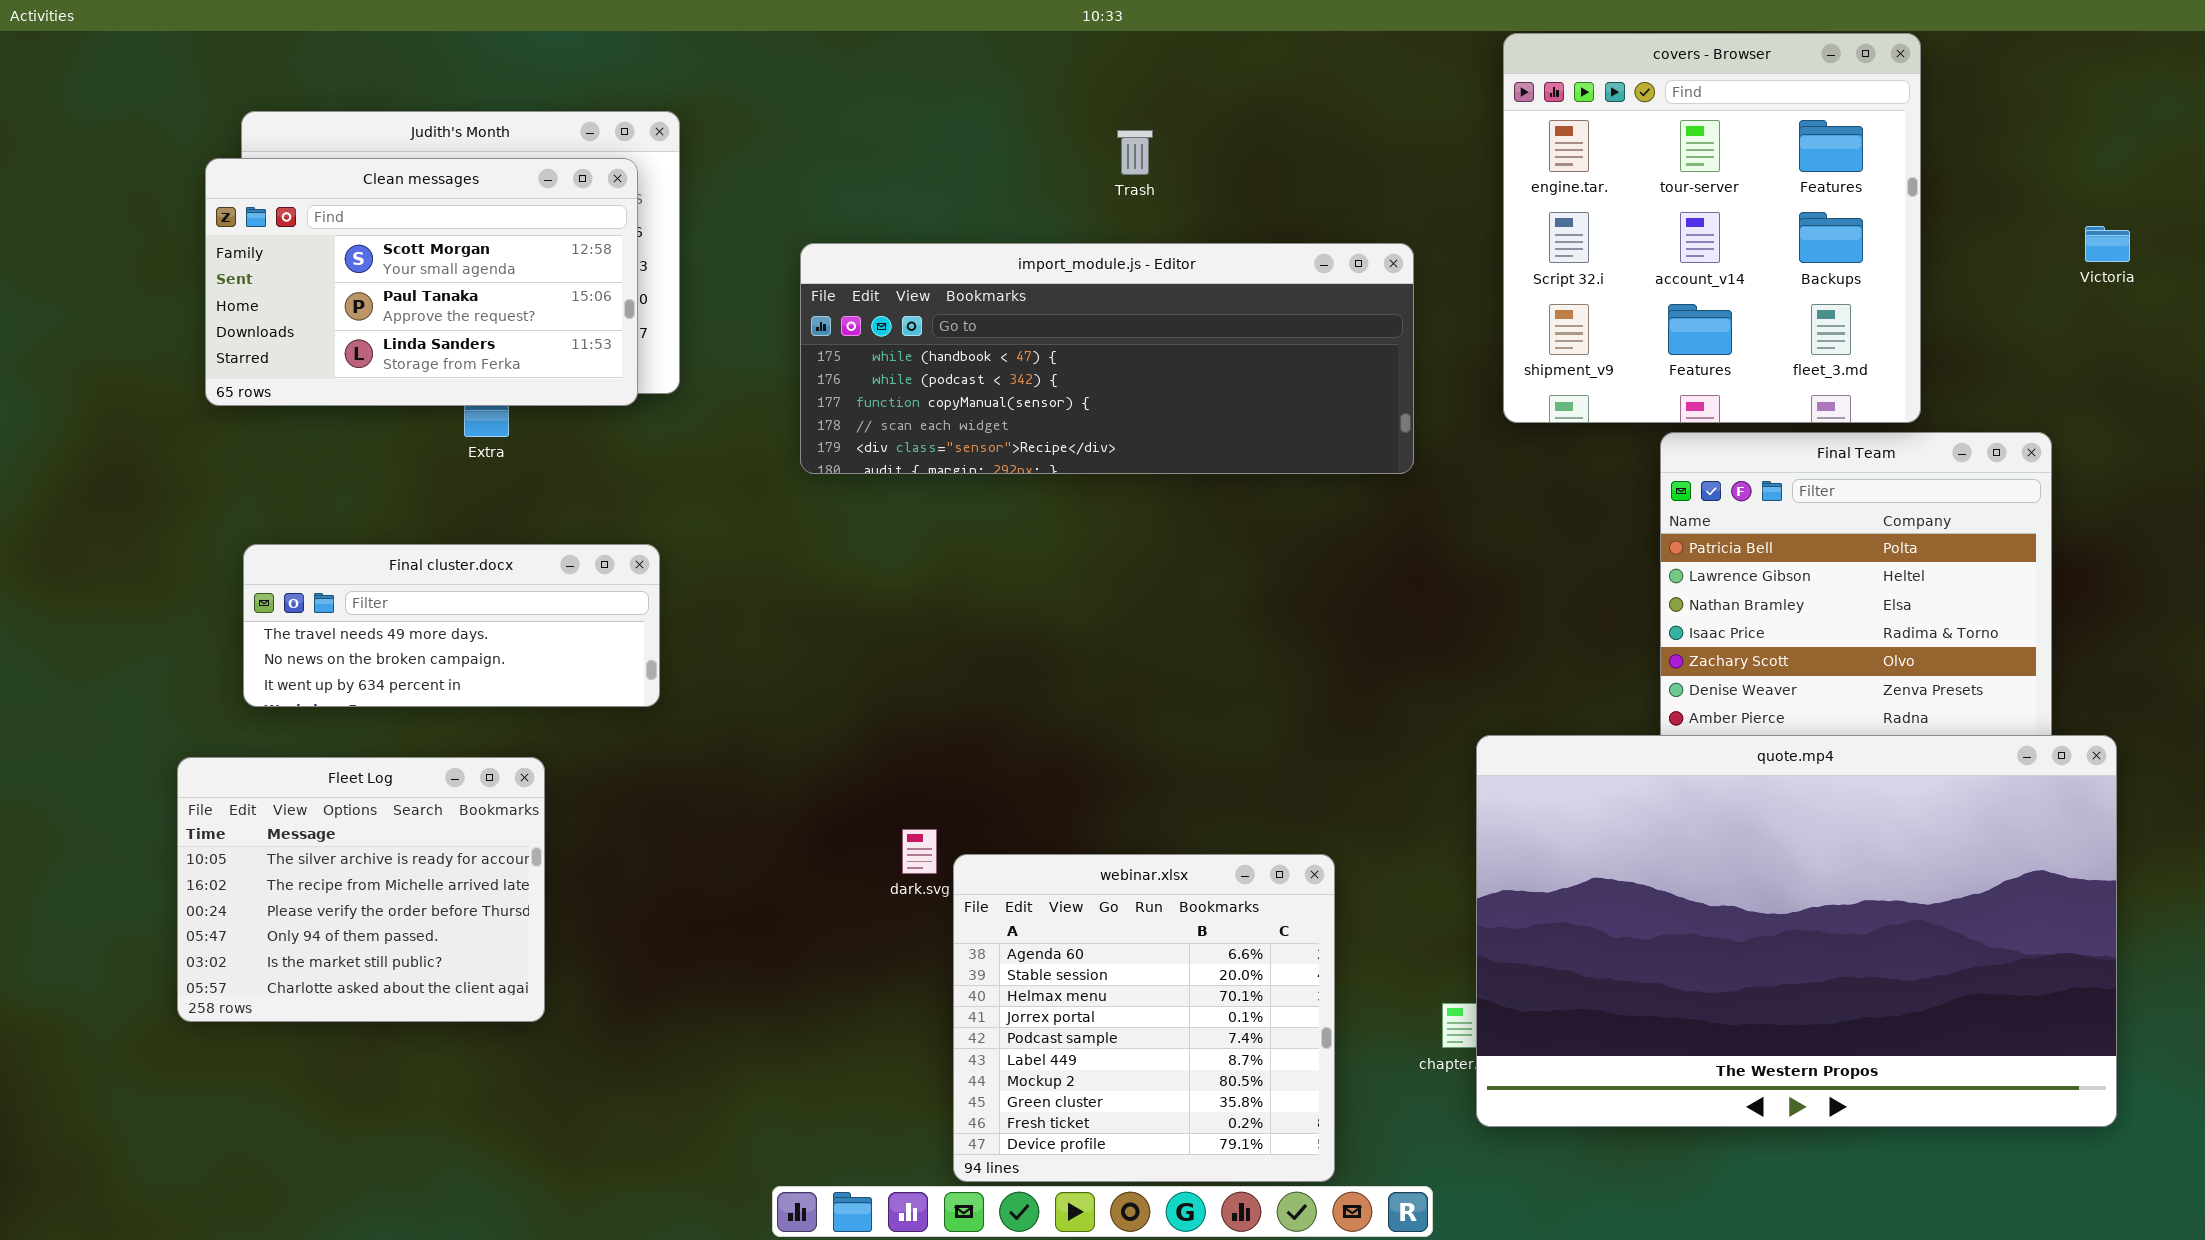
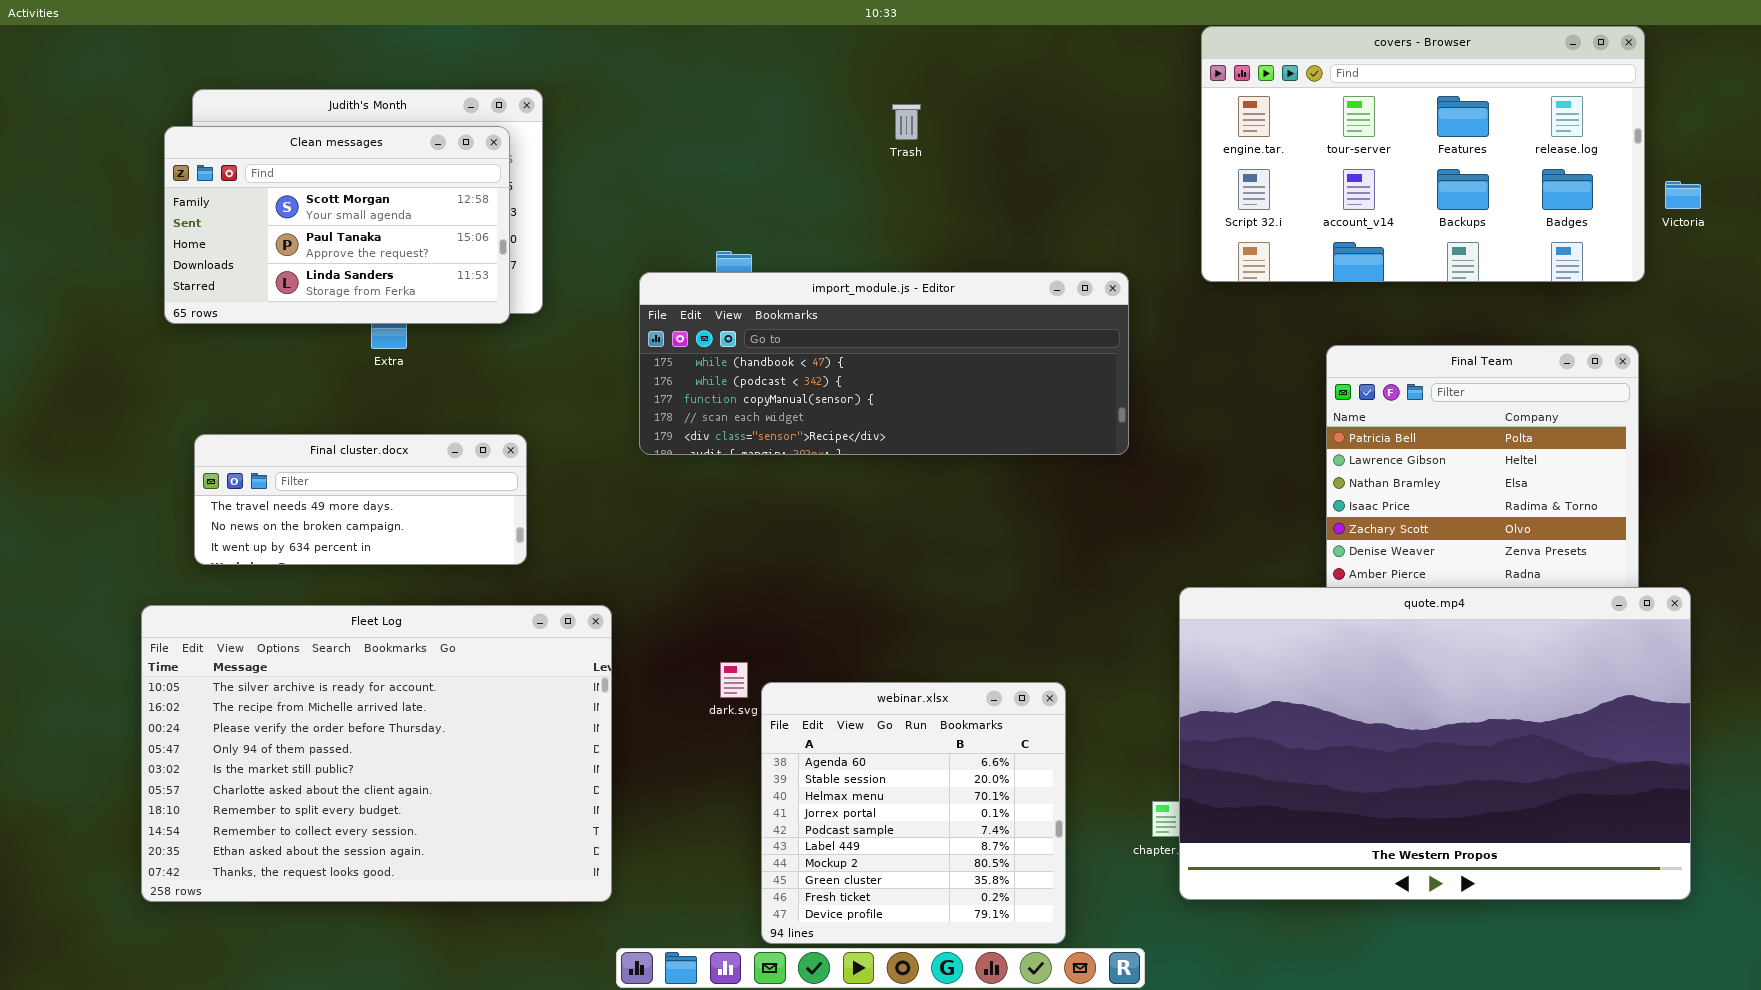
covers - Browser: [1503,33,1921,423] -> [1201,26,1645,282], resized
import_module.js - Editor: [800,243,1414,474] -> [639,272,1129,455], moved
Fleet Log: [177,757,545,1022] -> [141,605,612,902], resized

